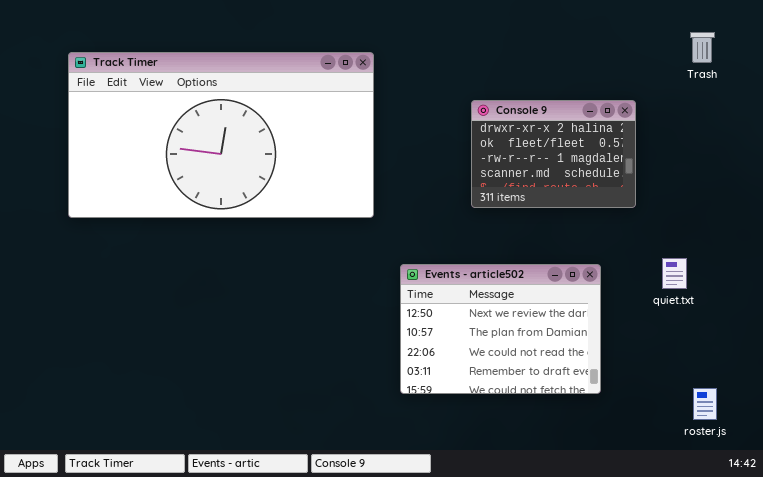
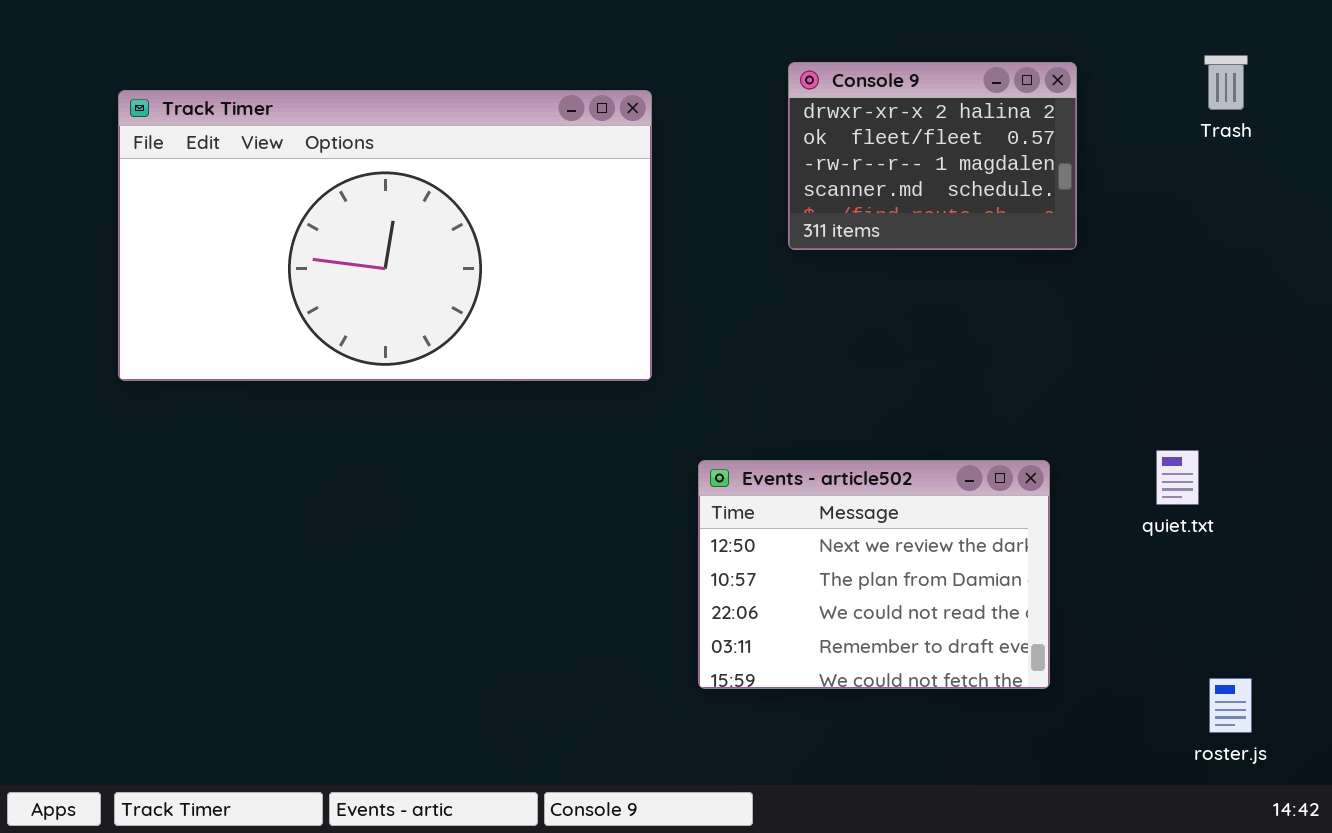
Console 9: [471,100,636,208] -> [788,62,1077,250], moved

